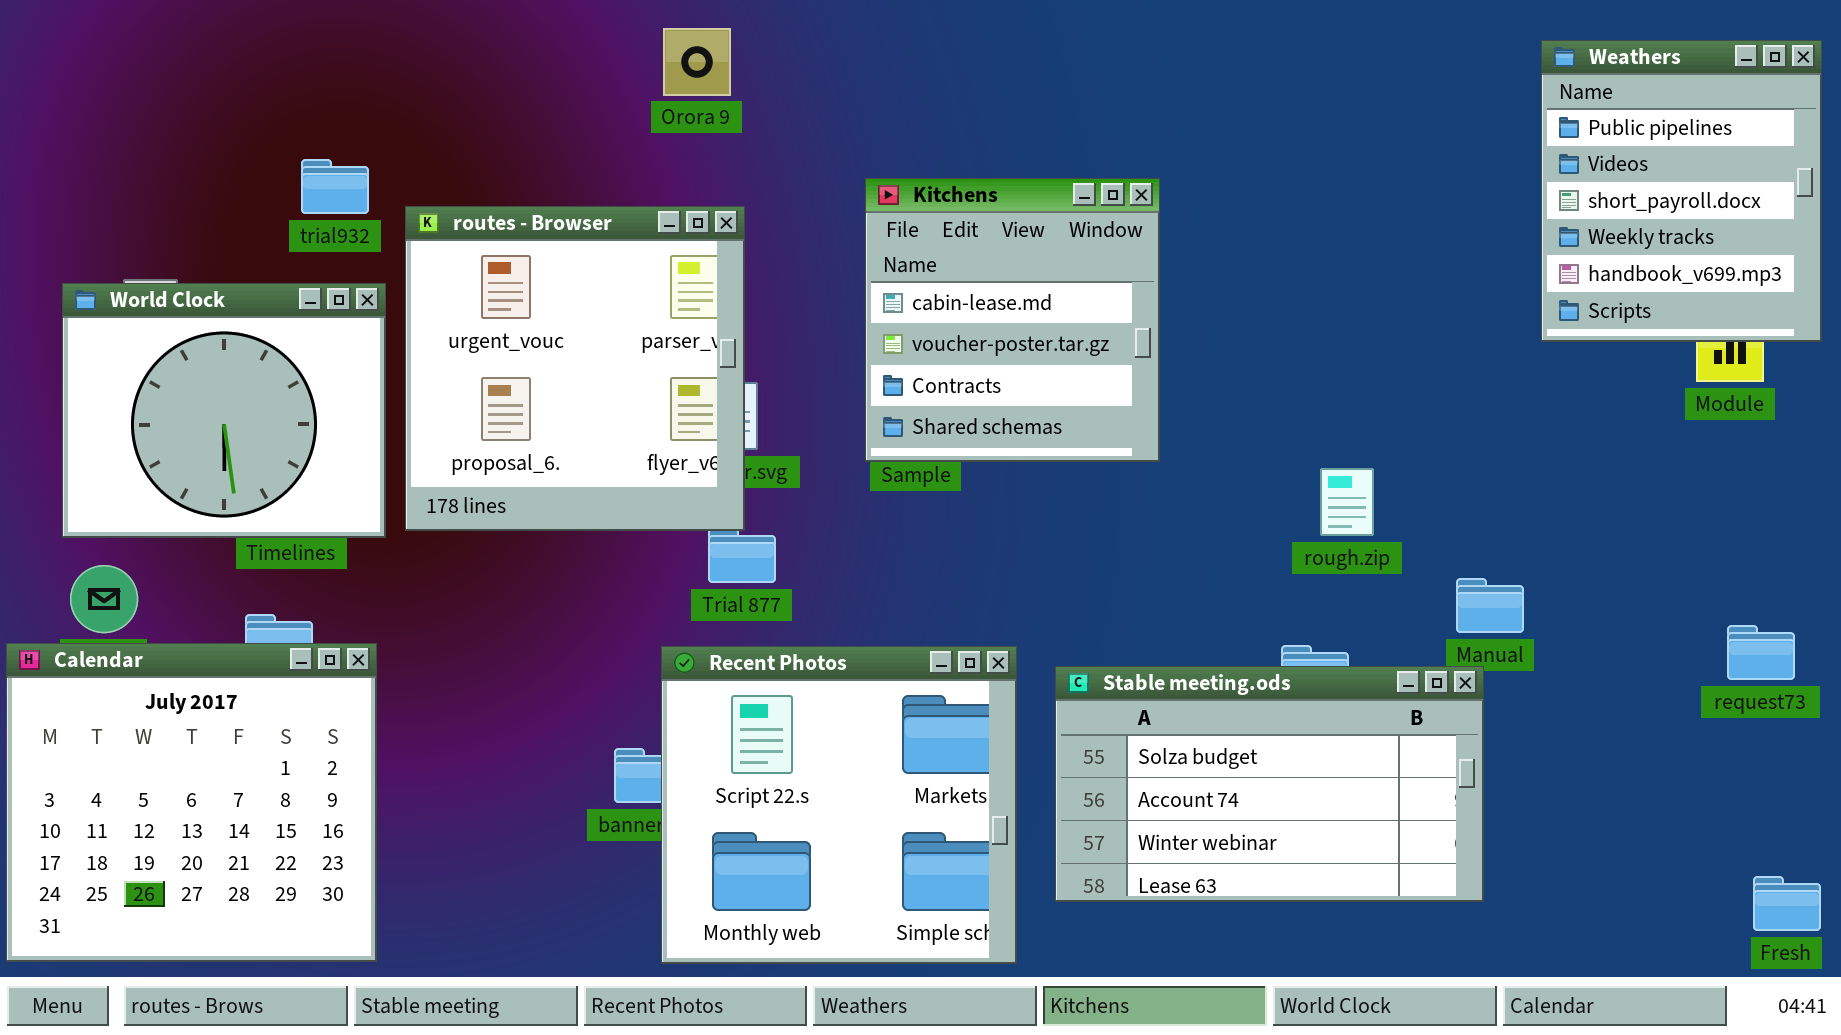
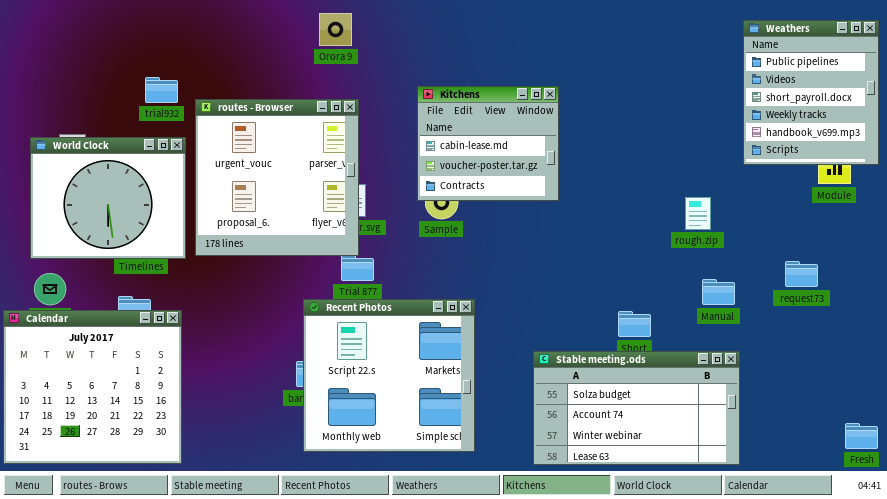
Kitchens: [865,178,1160,462] -> [417,86,559,201], resized
rough.zip: [1320,468,1374,536] -> [685,197,711,230], moved
request73: [1727,625,1795,680] -> [785,261,818,287], moved
Recent Photos: [661,646,1017,964] -> [303,299,475,452], moved
Stable meeting.ods: [1055,666,1484,902] -> [533,351,740,465], moved

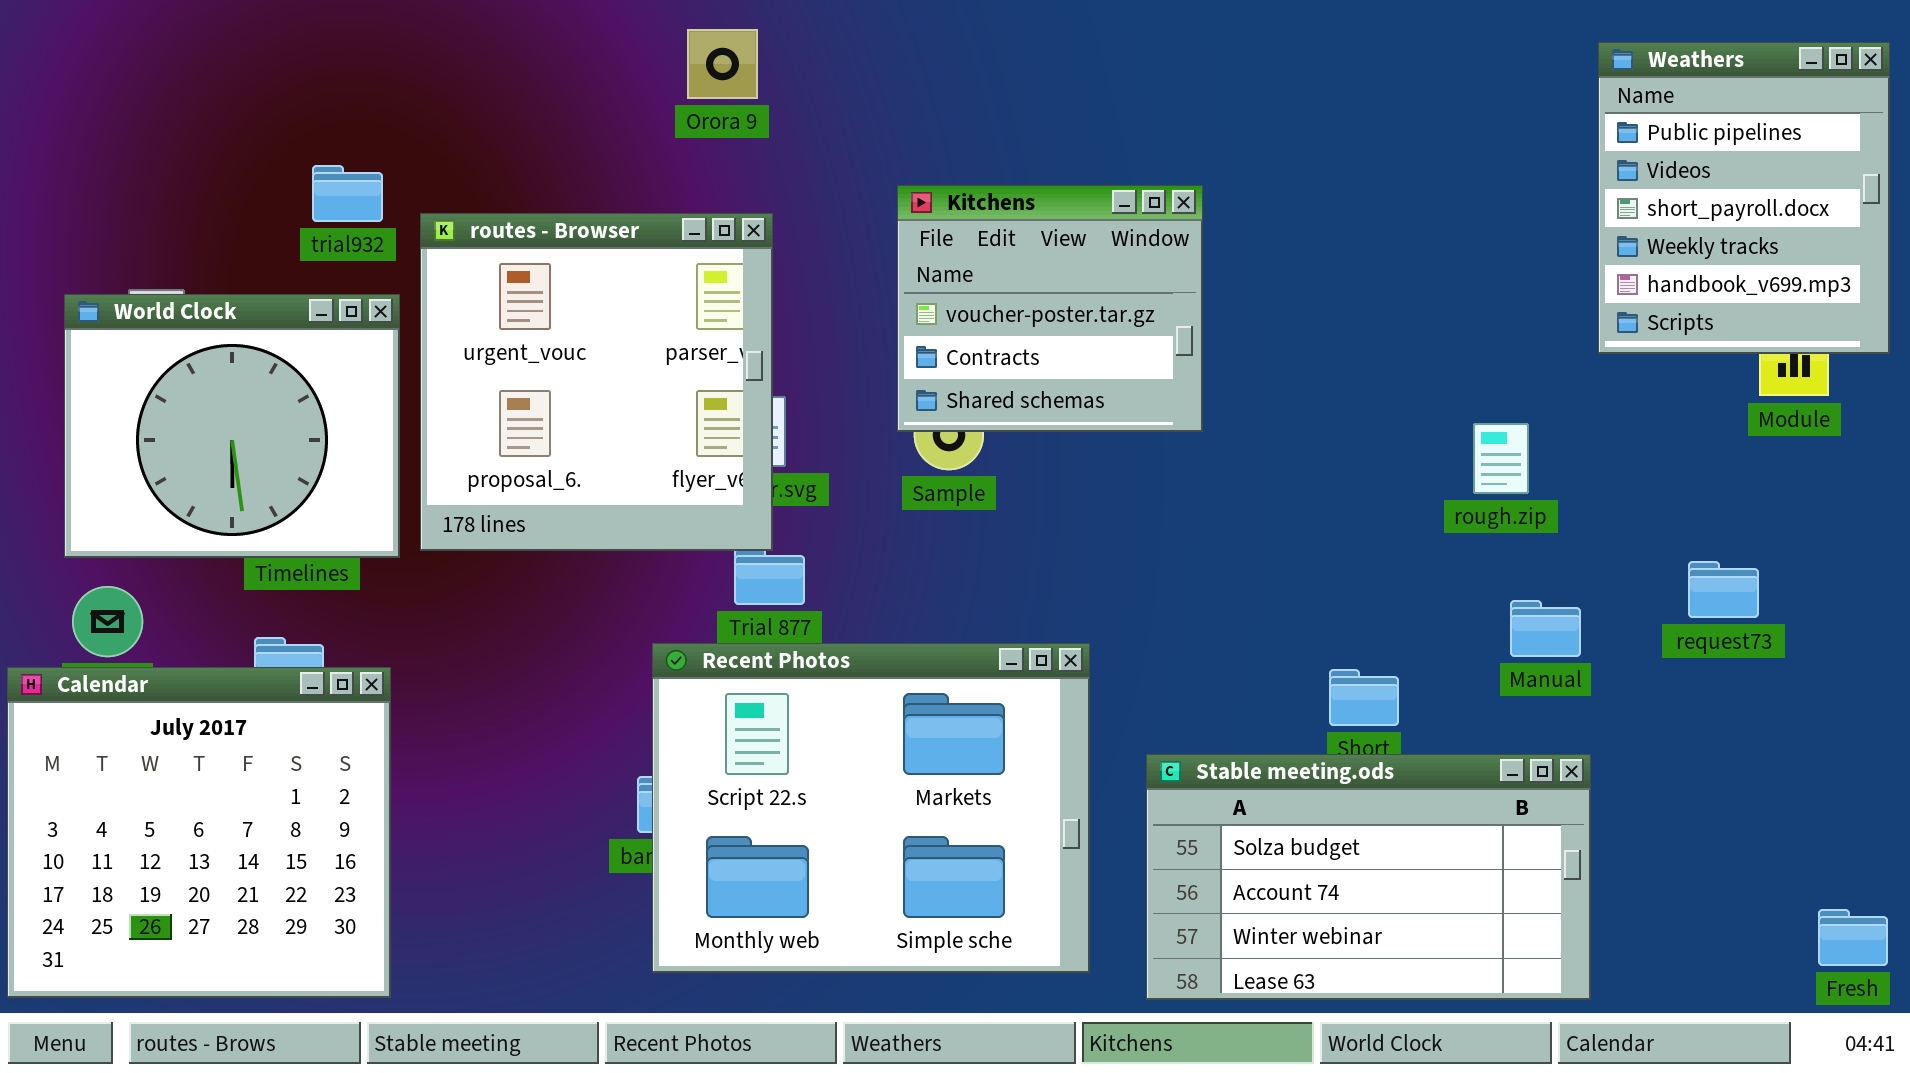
Kitchens: [417,86,559,201] -> [897,185,1203,432], scrolled down 1 row
Recent Photos: [303,299,475,452] -> [652,643,1090,973], resized

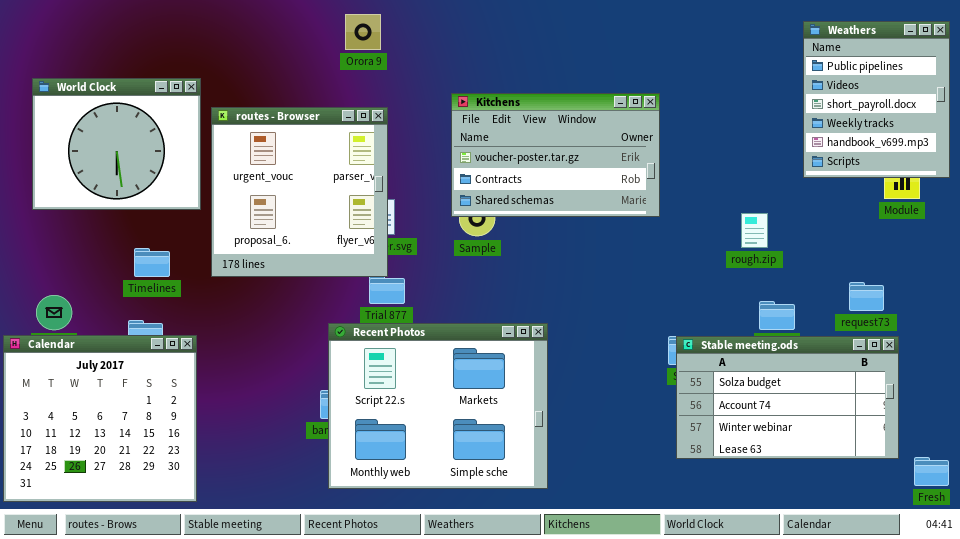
Kitchens: [897,185,1203,432] -> [451,93,660,217], resized
World Clock: [64,294,400,558] -> [32,78,201,210], moved
Stable meeting.ods: [1146,754,1591,1000] -> [676,336,899,459], moved

